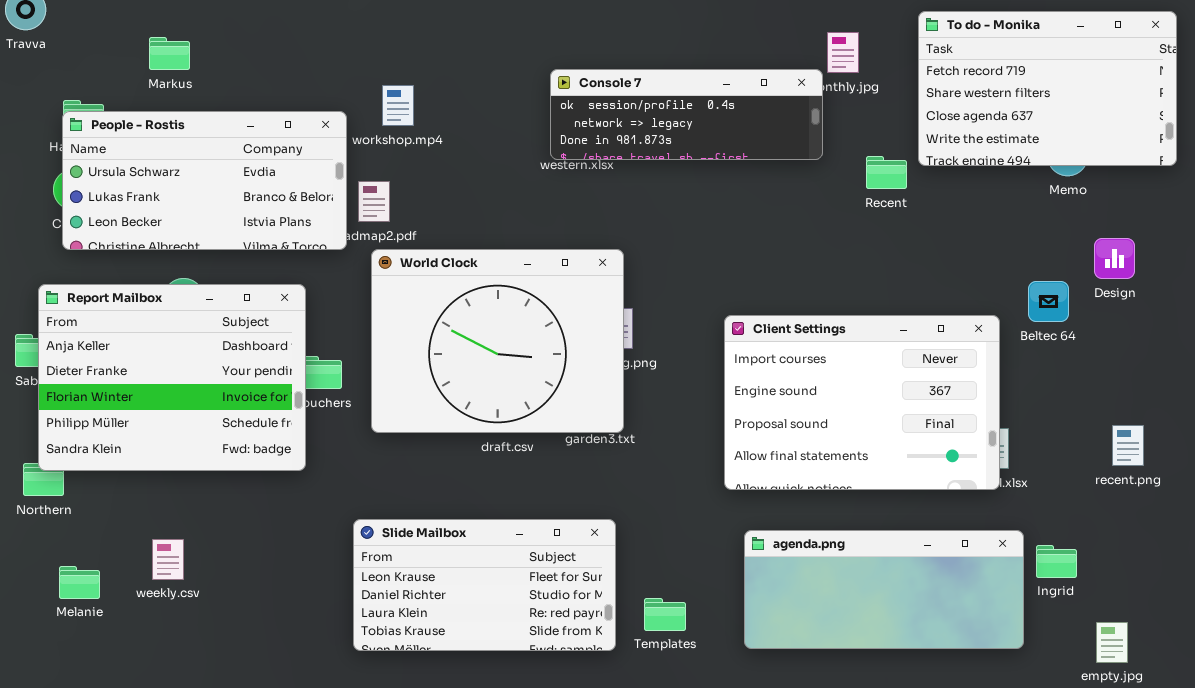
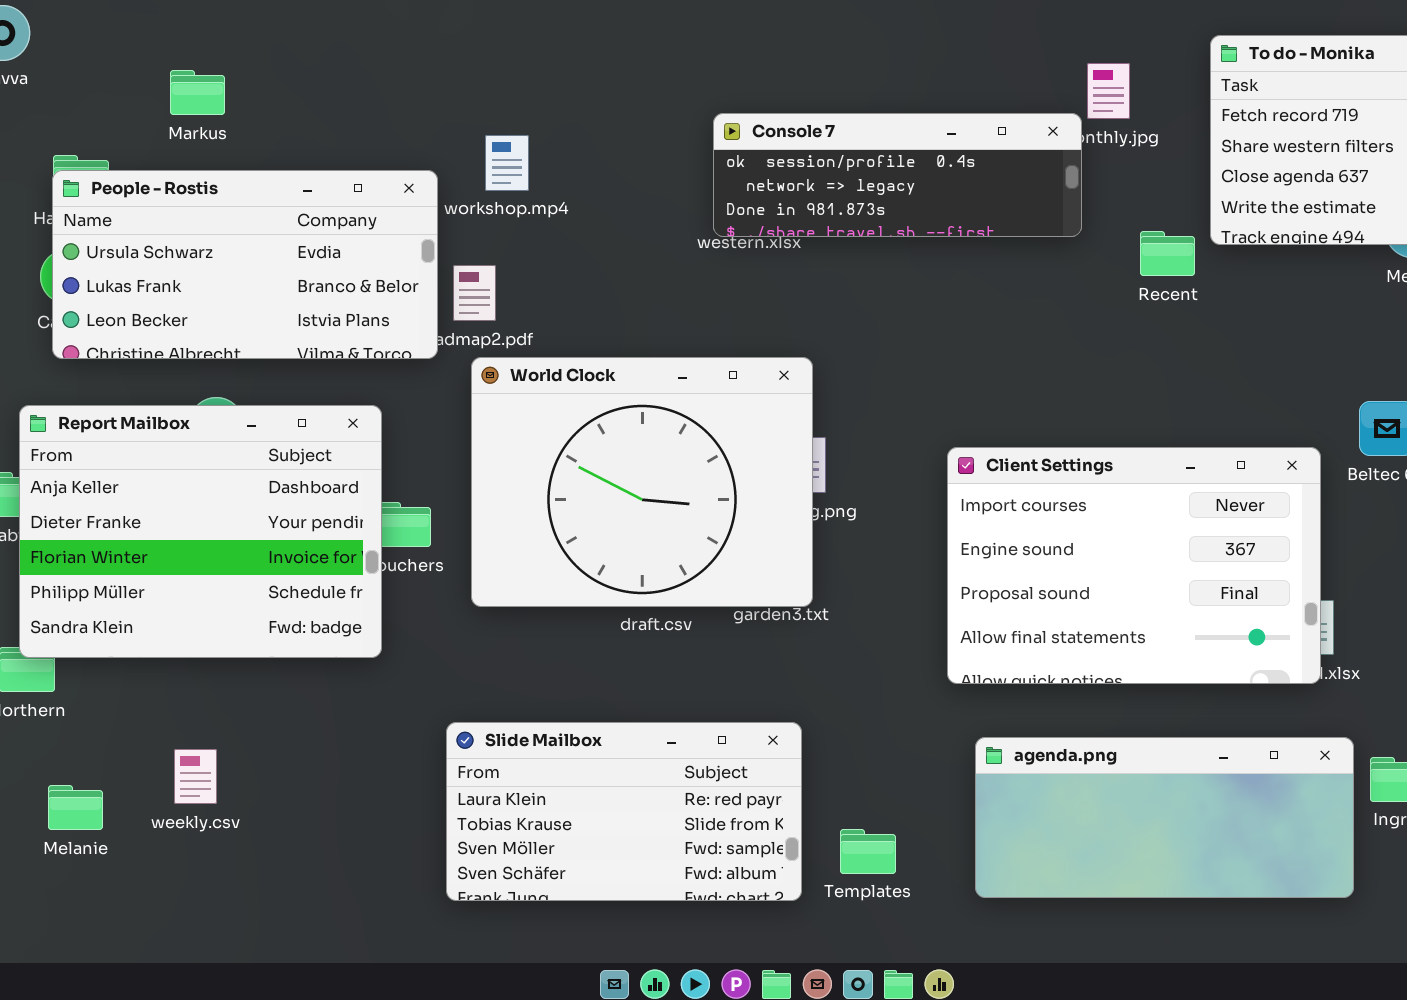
Slide Mailbox: [353,519,616,651] -> [446,722,802,901], scrolled down 2 rows

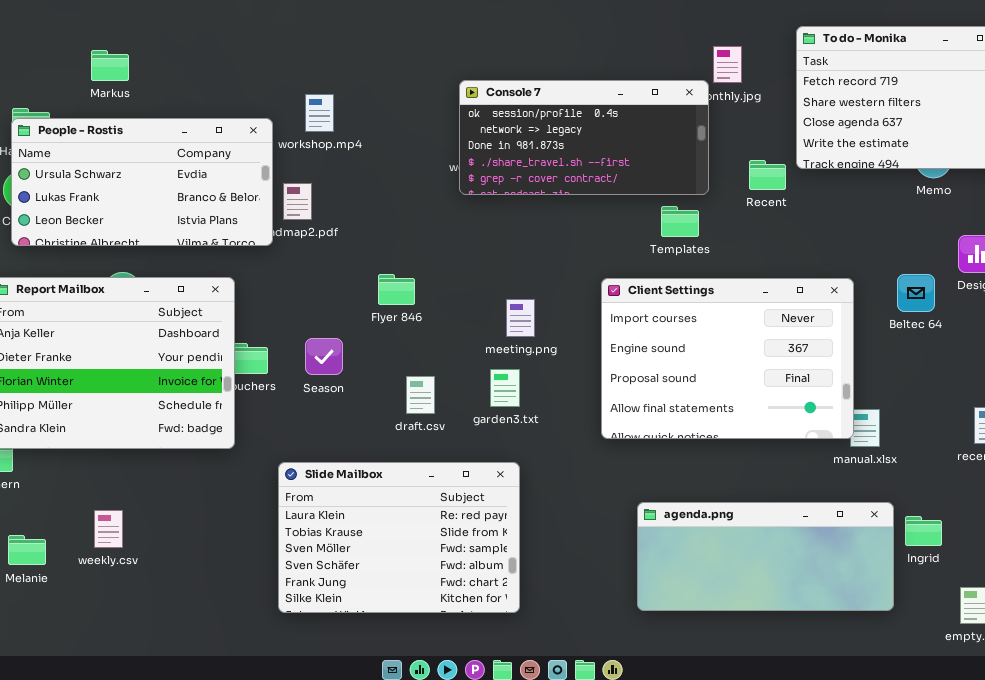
Console 7: [713,113,1082,237] -> [459,80,709,195], resized
World Clock: [471,357,813,607] -> none, closed
Client Settings: [947,447,1321,684] -> [601,278,854,439], moved
Slide Mailbox: [446,722,802,901] -> [278,462,520,613], resized
Templates: [840,829,896,874] -> [661,206,699,237], moved

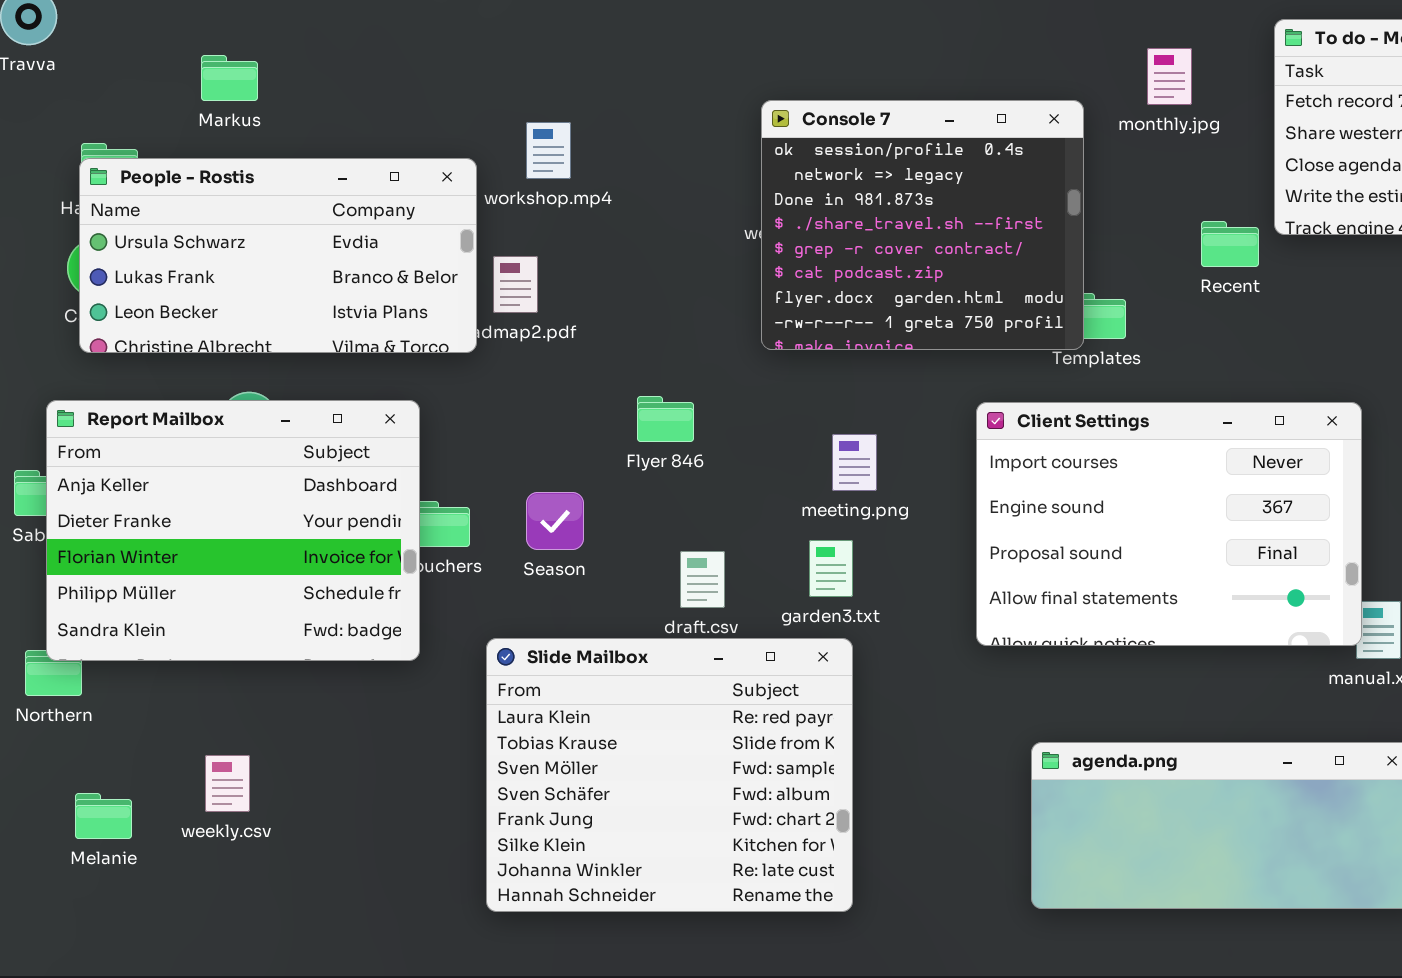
Console 7: [459,80,709,195] -> [761,100,1084,350], resized
Slide Mailbox: [278,462,520,613] -> [486,638,853,912], resized

